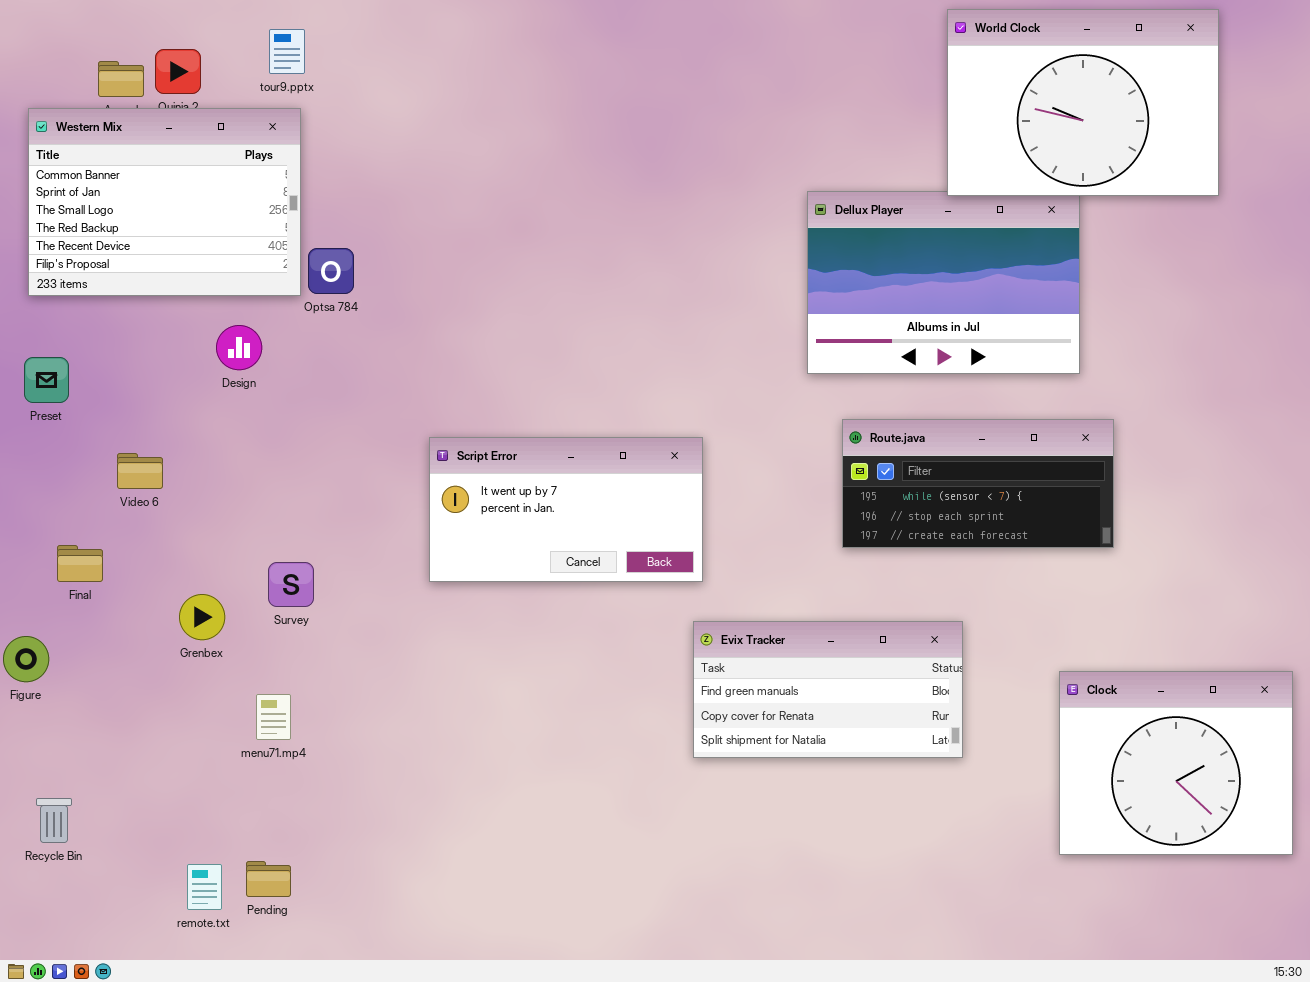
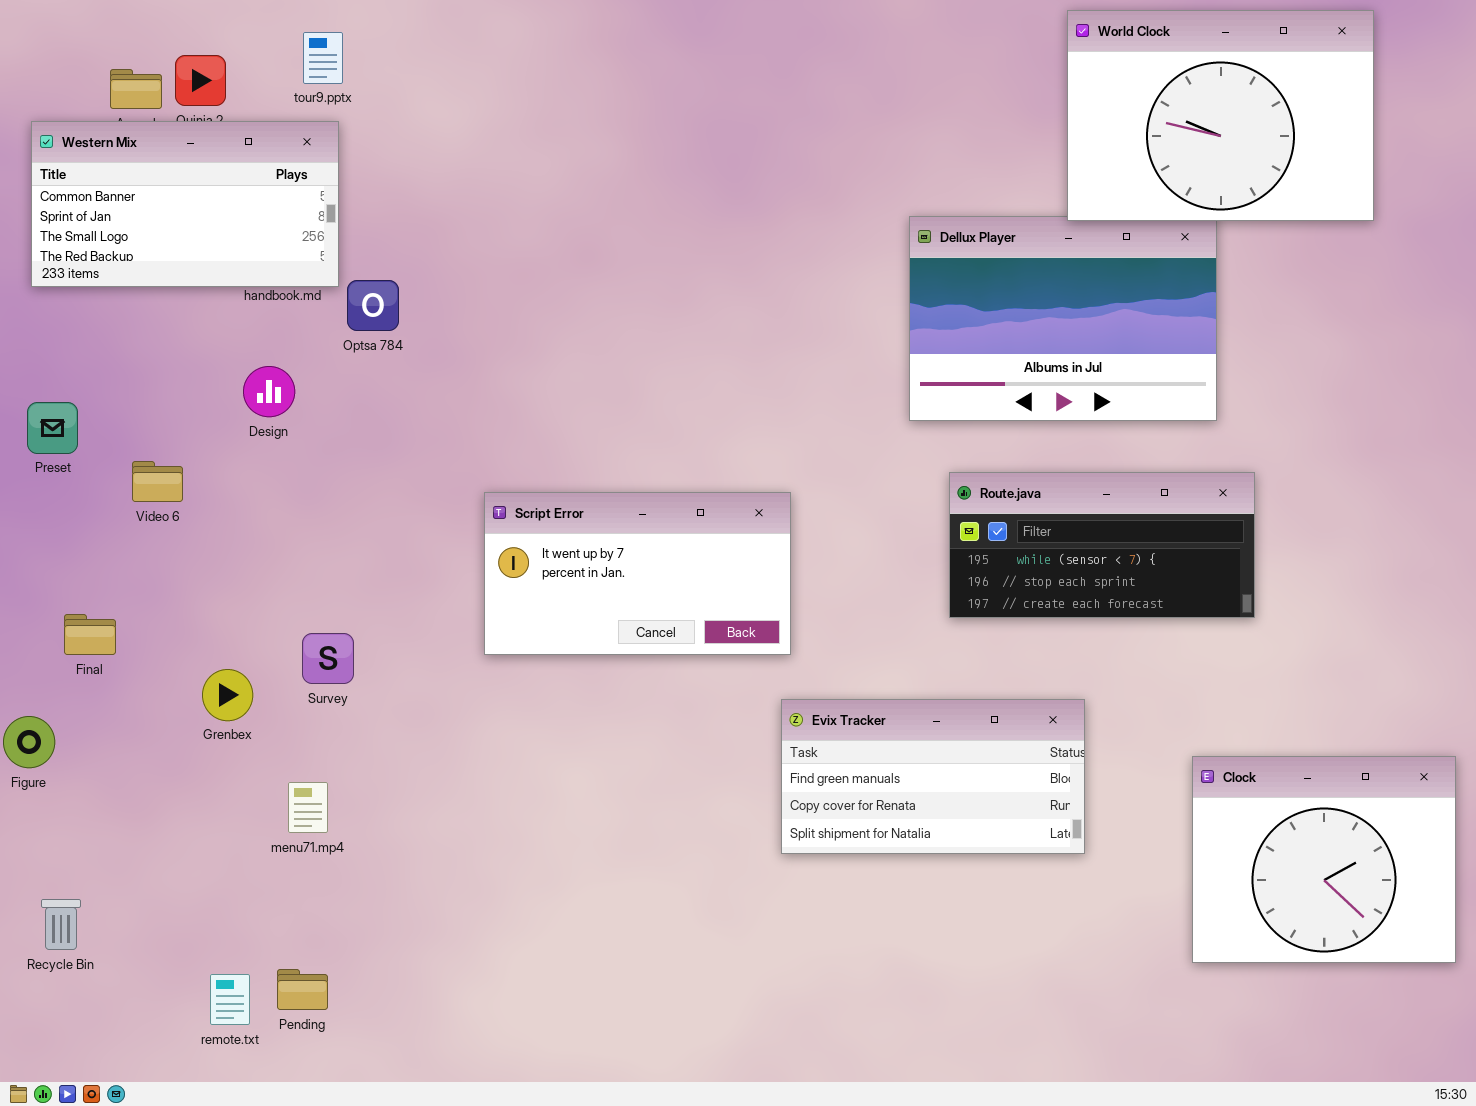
Western Mix: [28,108,301,296] -> [31,121,339,287], resized
Video 6: [117,453,163,489] -> [132,461,183,502], moved

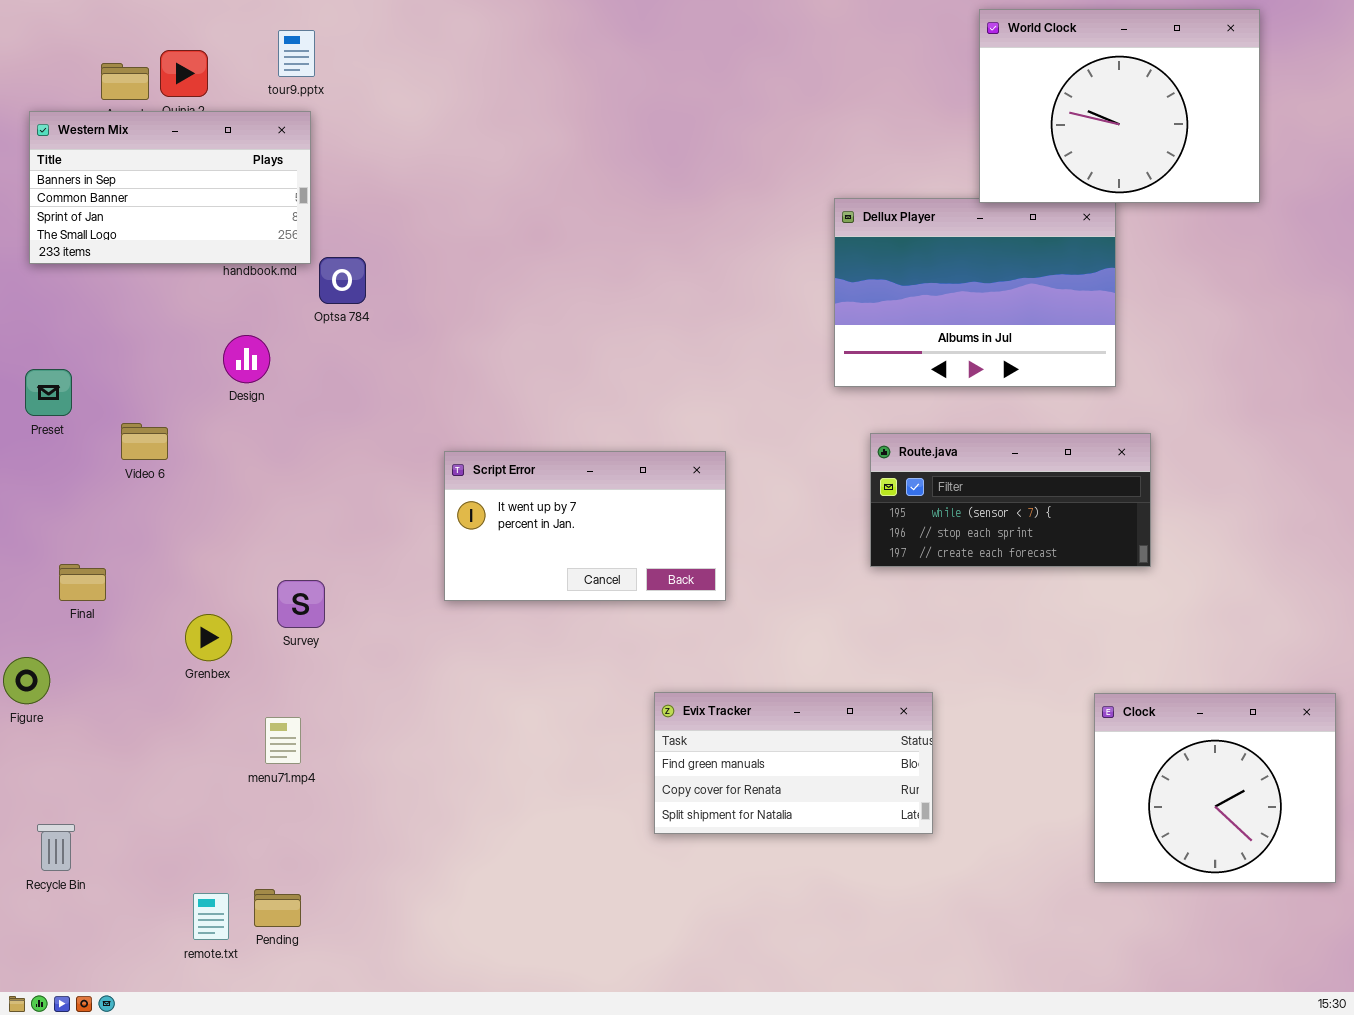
Western Mix: [31,121,339,287] -> [29,111,311,264], scrolled up 1 row
Evix Tracker: [781,699,1085,854] -> [654,692,933,834], moved

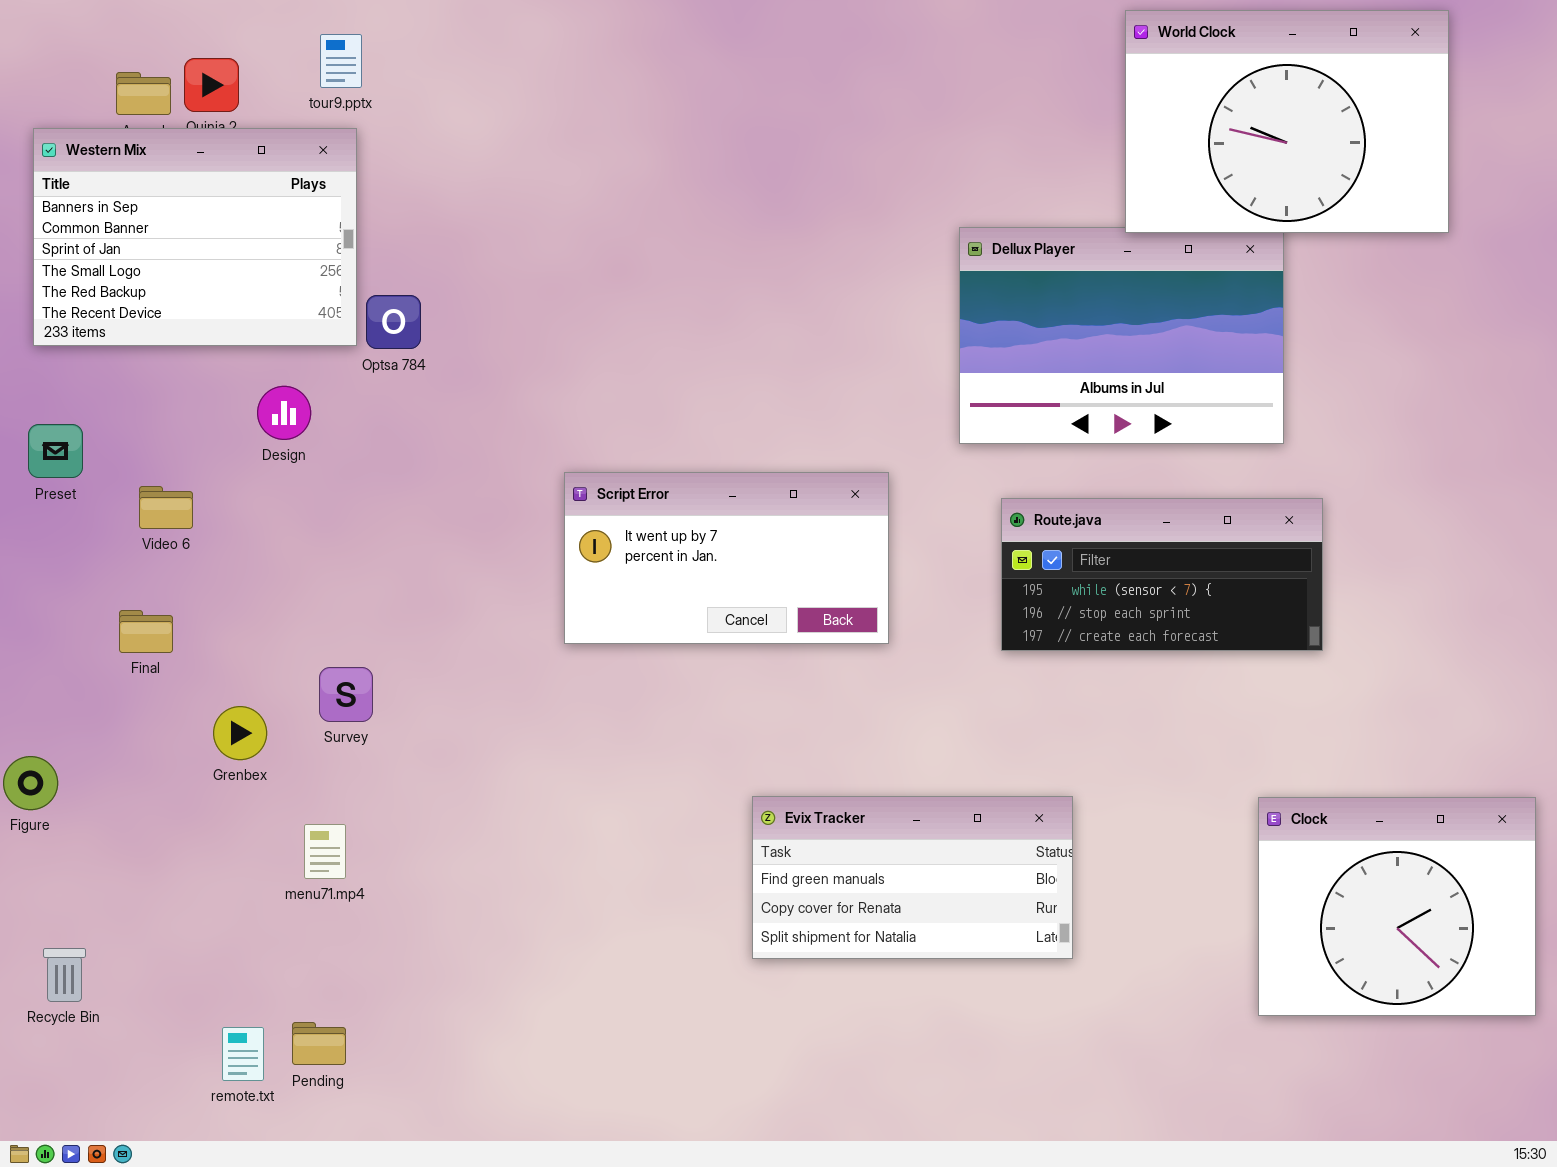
Western Mix: [29,111,311,264] -> [33,128,357,346], resized
Script Error: [444,451,726,601] -> [564,472,889,644], moved
Final: [59,564,106,601] -> [119,610,173,653], moved

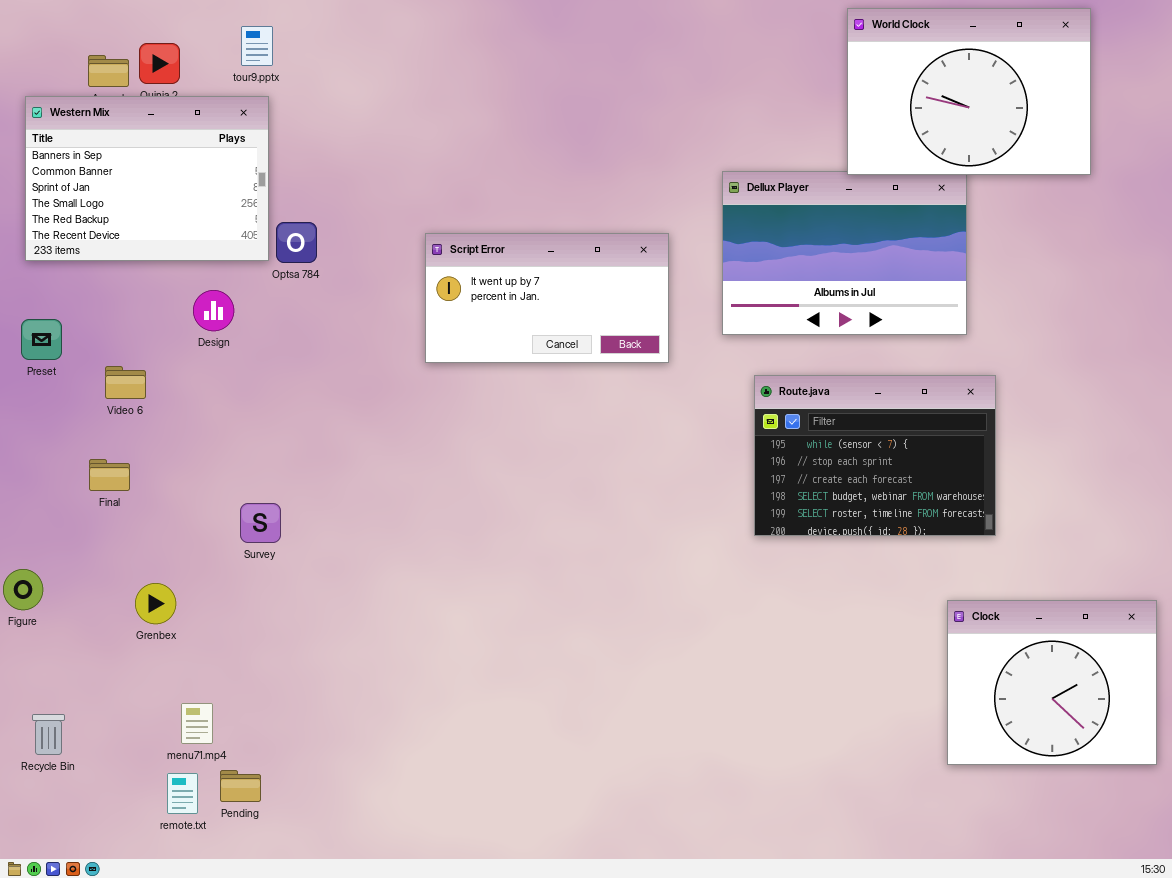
Script Error: [564,472,889,644] -> [425,233,669,363], moved
Route.java: [1001,498,1323,651] -> [754,375,996,536], resized
Grenbex: [213,706,267,760] -> [135,583,176,624], moved
Evix Tracker: [752,796,1073,959] -> none, closed
menu71.mp4: [304,824,346,879] -> [181,703,213,744], moved

